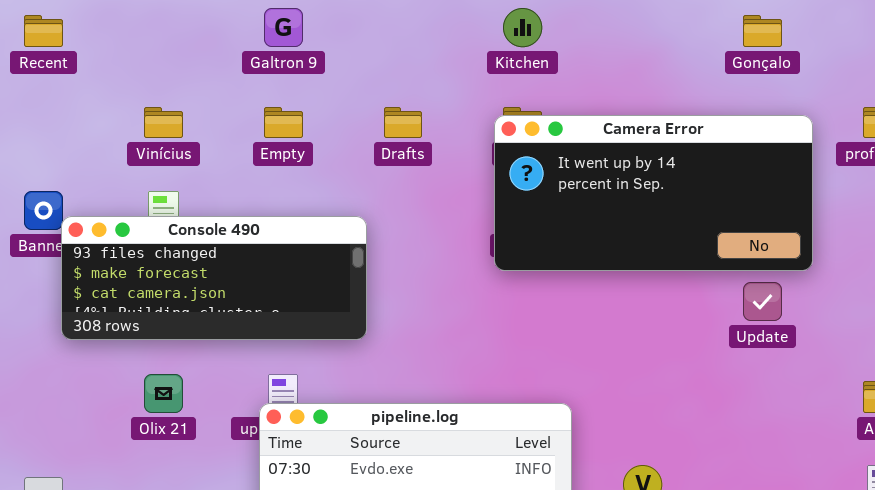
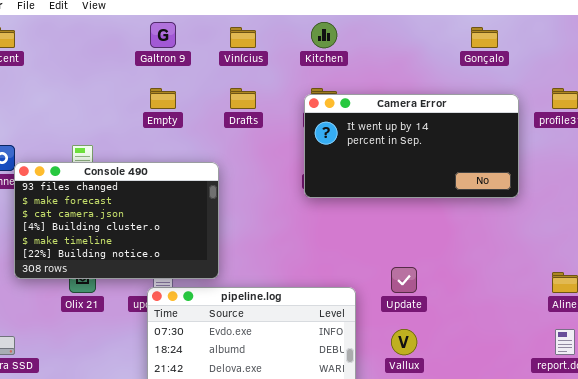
Vinícius: [144,107,183,138] -> [230,27,256,48], moved
Console 490: [61,216,367,340] -> [14,162,219,279], resized
Update: [743,282,782,321] -> [391,267,417,293], moved

